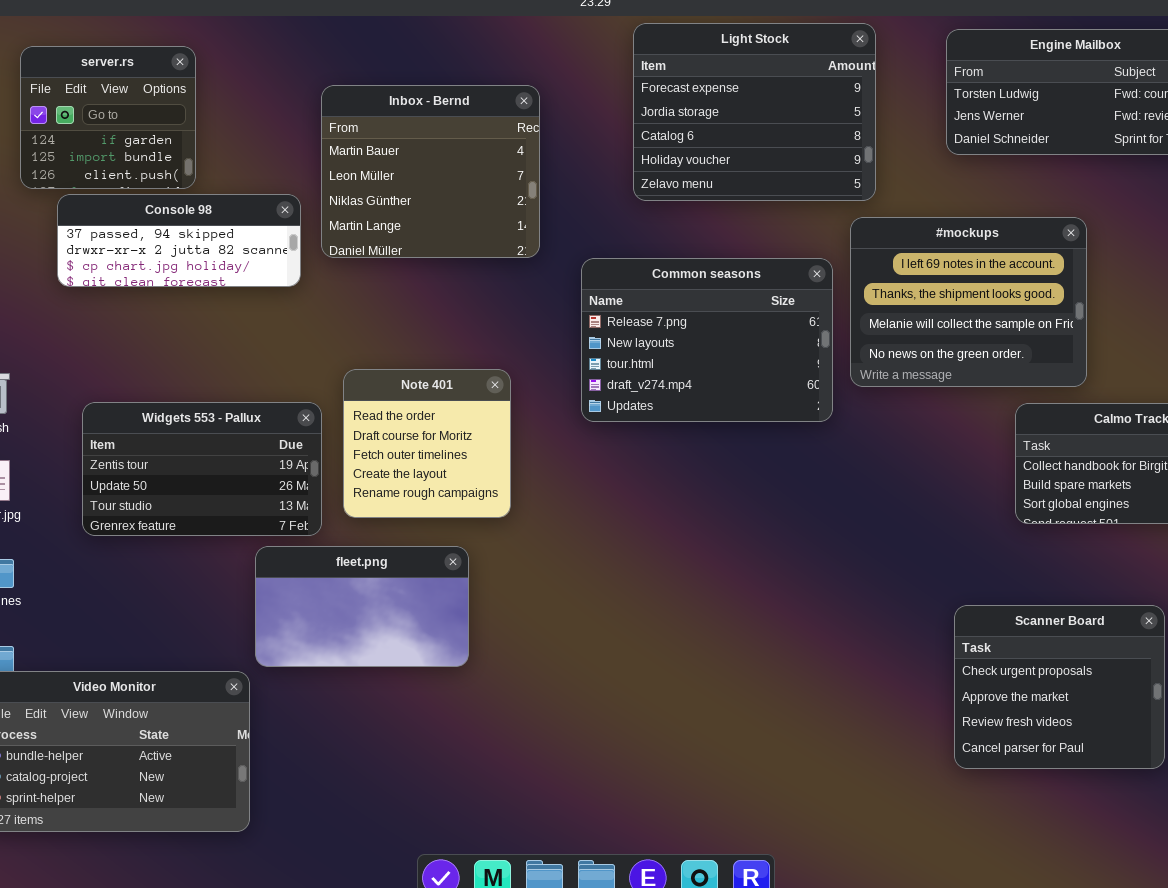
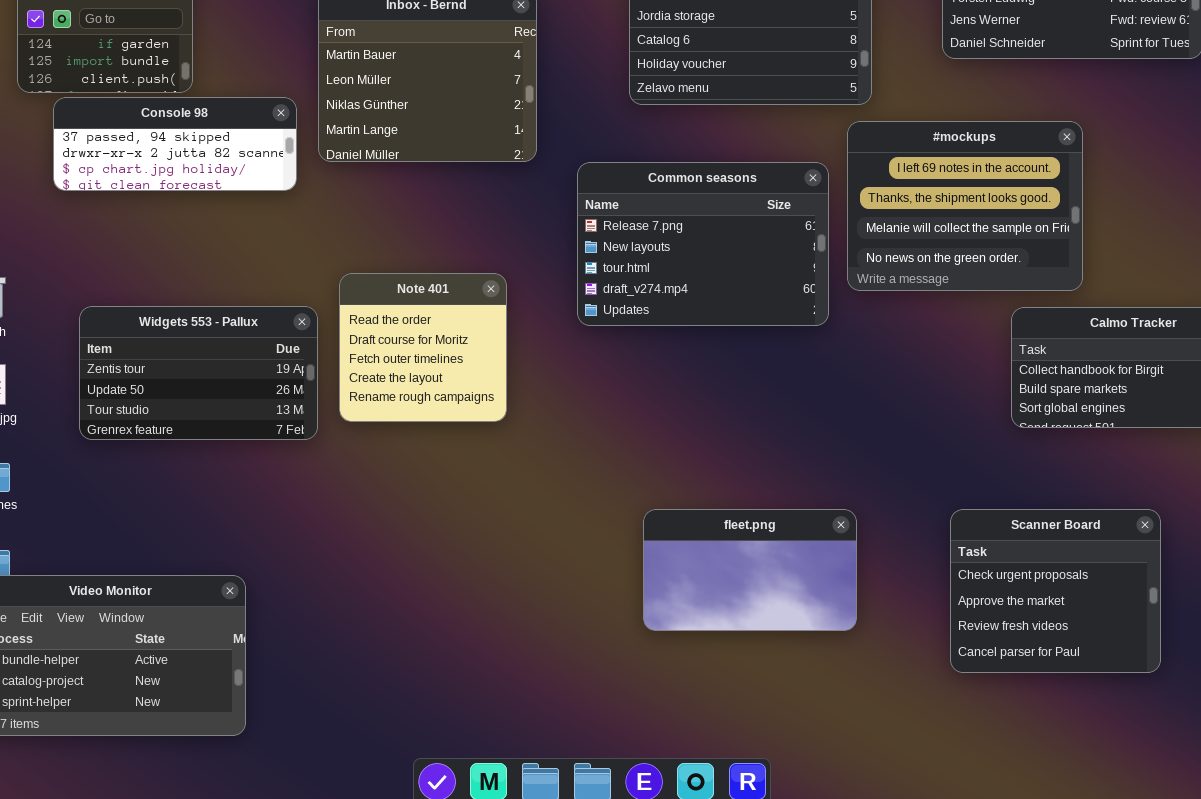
fleet.png: [255,546,469,667] -> [643,509,857,631], moved

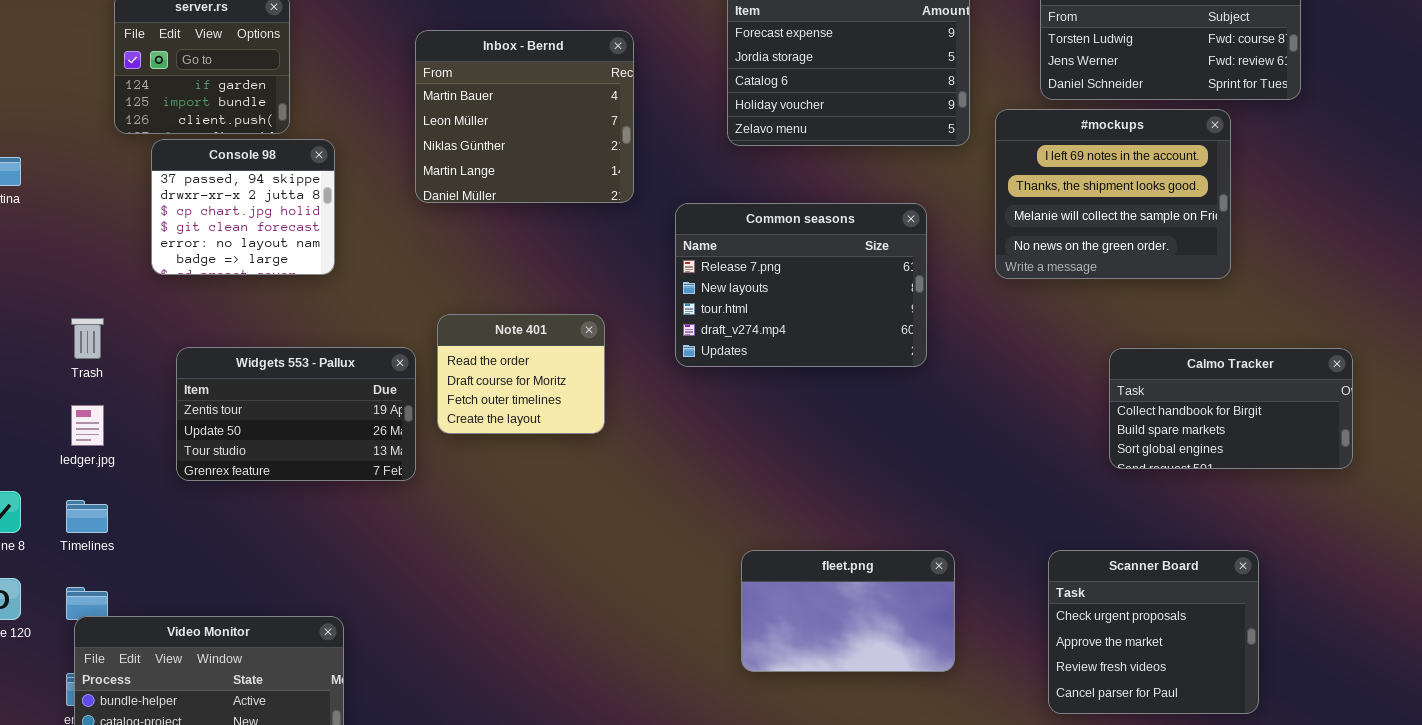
Console 98: [53,97,297,191] -> [151,139,335,275], resized
#mockups: [847,121,1083,291] -> [995,109,1231,279], moved
Note 401: [339,273,507,422] -> [437,314,605,434], resized

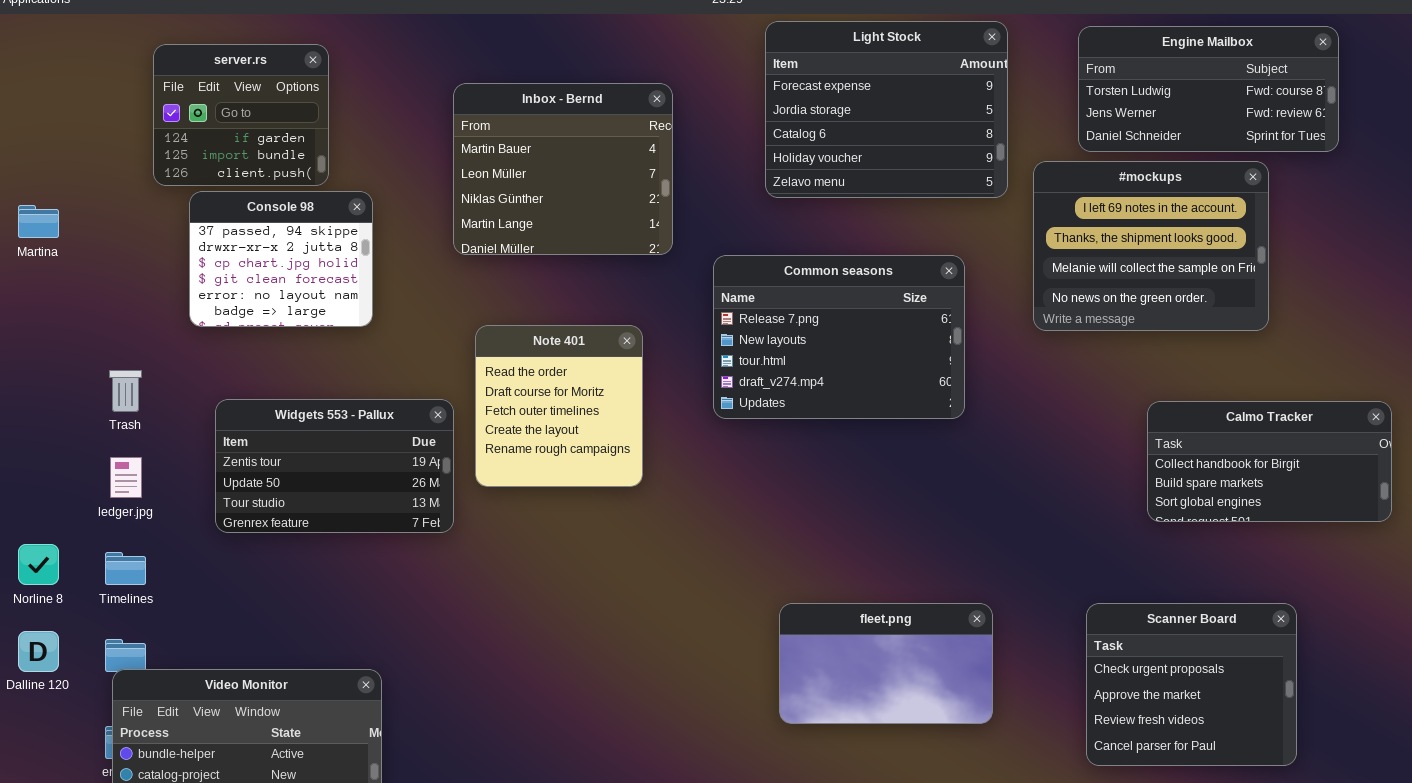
Note 401: [437,314,605,434] -> [475,325,643,487], resized

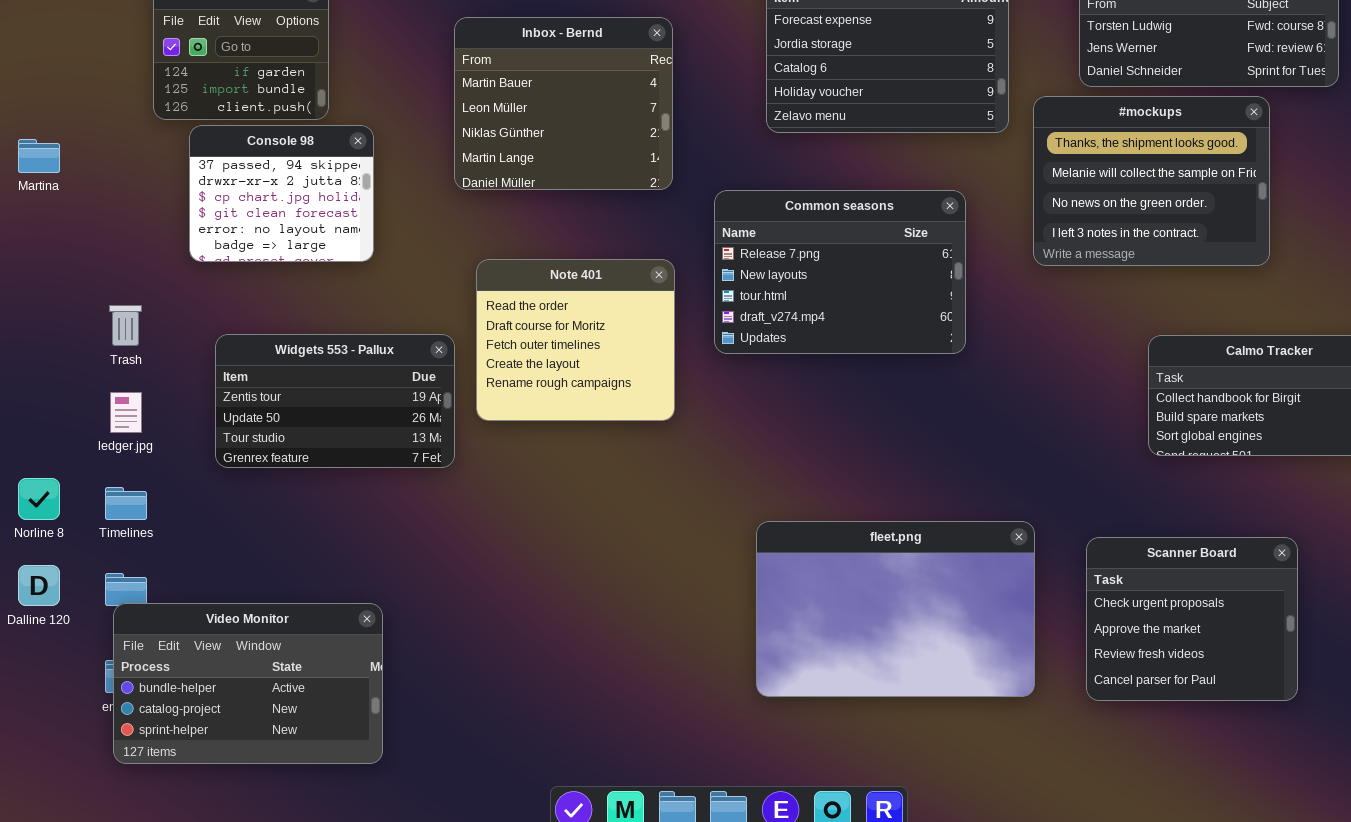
#mockups: [1033,161,1269,331] -> [1033,96,1270,266], scrolled down 1 row
Note 401: [475,325,643,487] -> [476,259,675,421], resized
fleet.png: [779,603,993,724] -> [756,521,1035,697], moved, resized

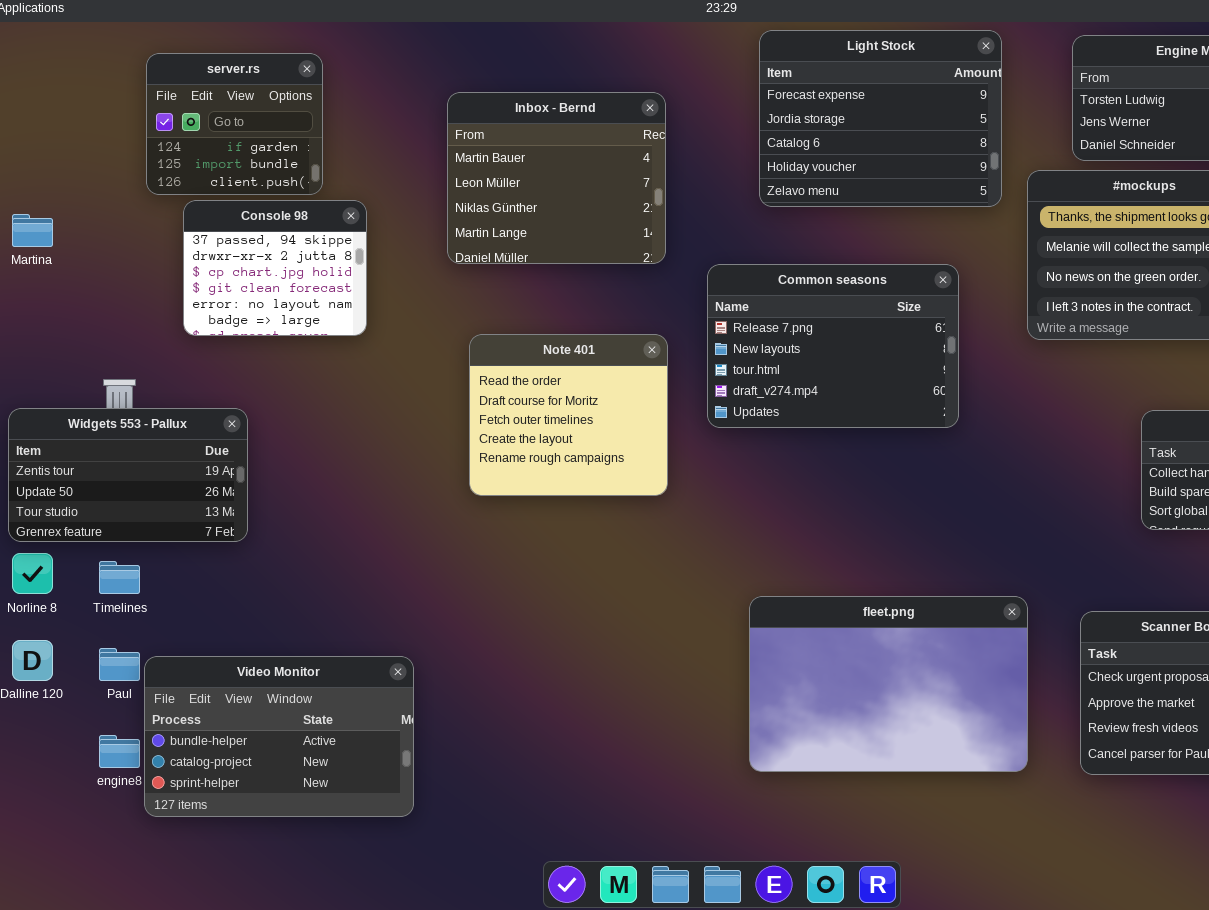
Widgets 553 - Pallux: [215,334,455,468] -> [8,408,248,542], moved
Video Monitor: [113,603,383,764] -> [144,656,414,817], moved

